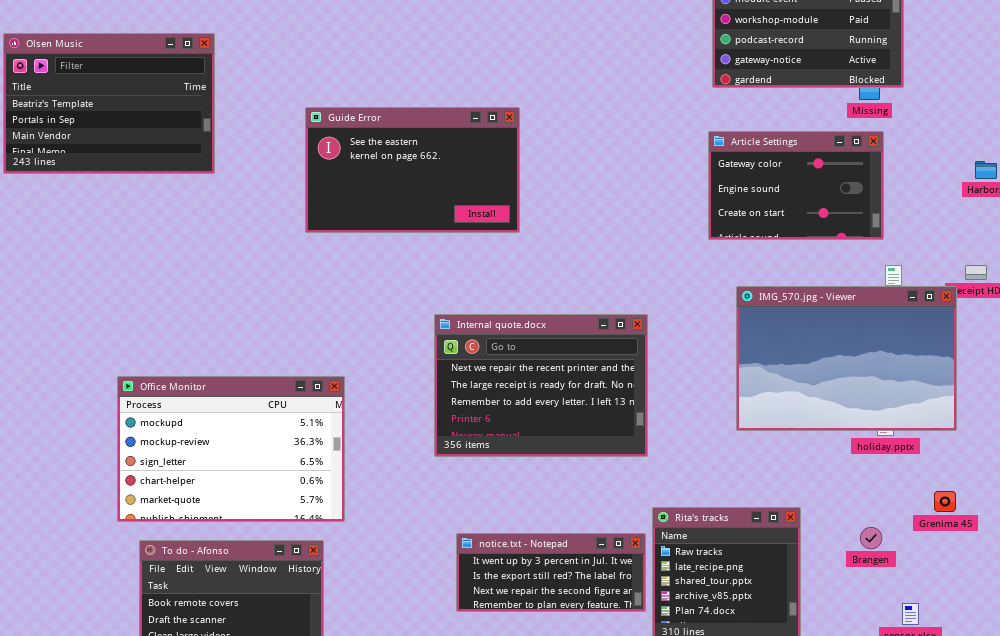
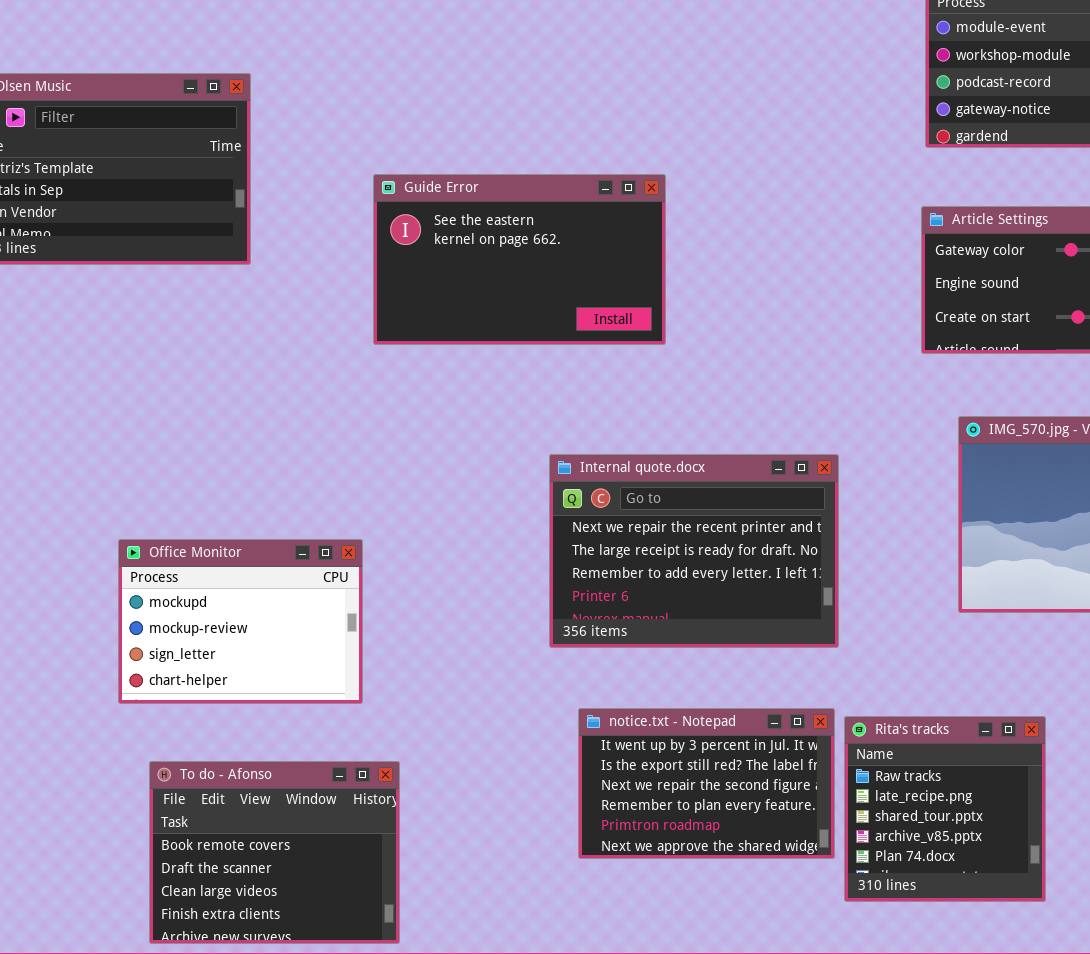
Office Monitor: [117,376,345,522] -> [118,539,363,704], resized
notice.txt - Notepad: [456,533,646,612] -> [578,708,835,859], resized

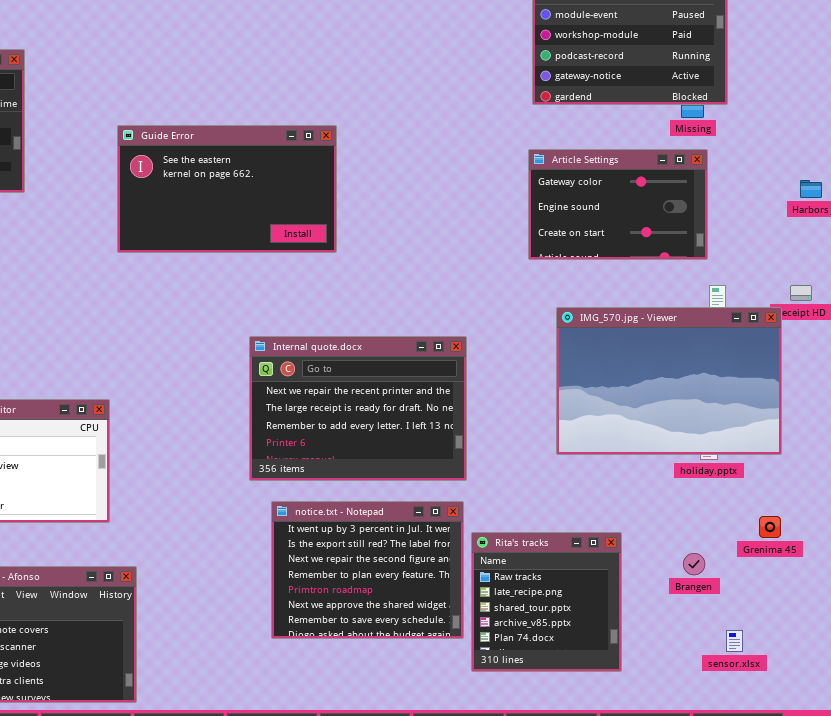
notice.txt - Notepad: [578,708,835,859] -> [271,501,464,639], resized

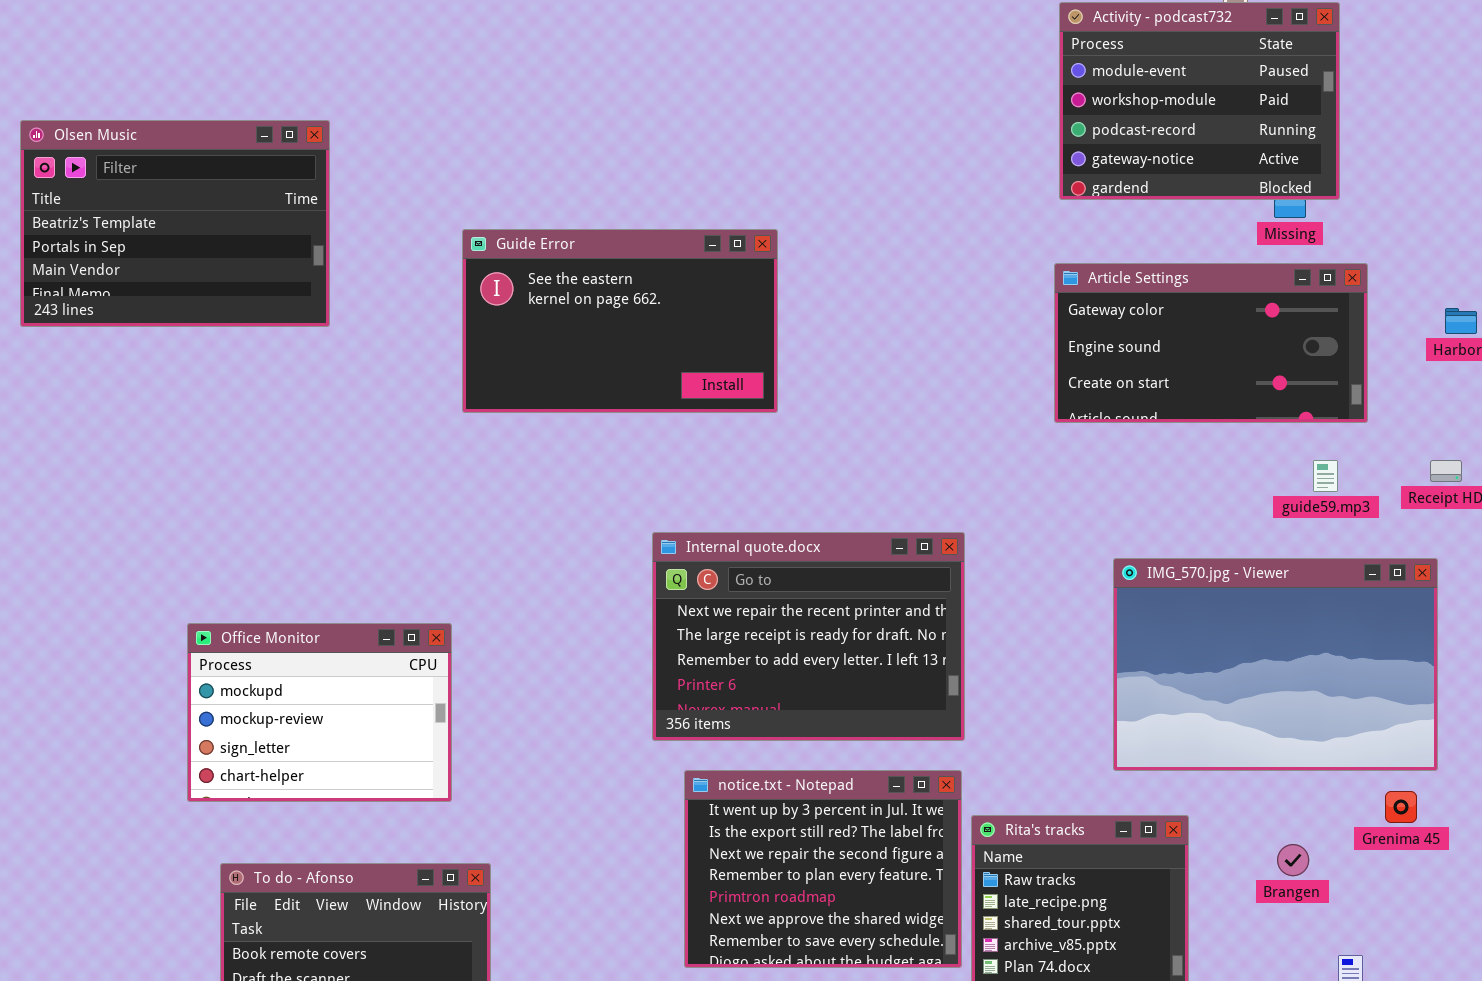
Article Settings: [528,149,708,260] -> [1054,263,1368,423], resized
IMG_570.jpg - Viewer: [556,307,782,455] -> [1113,558,1438,771], moved

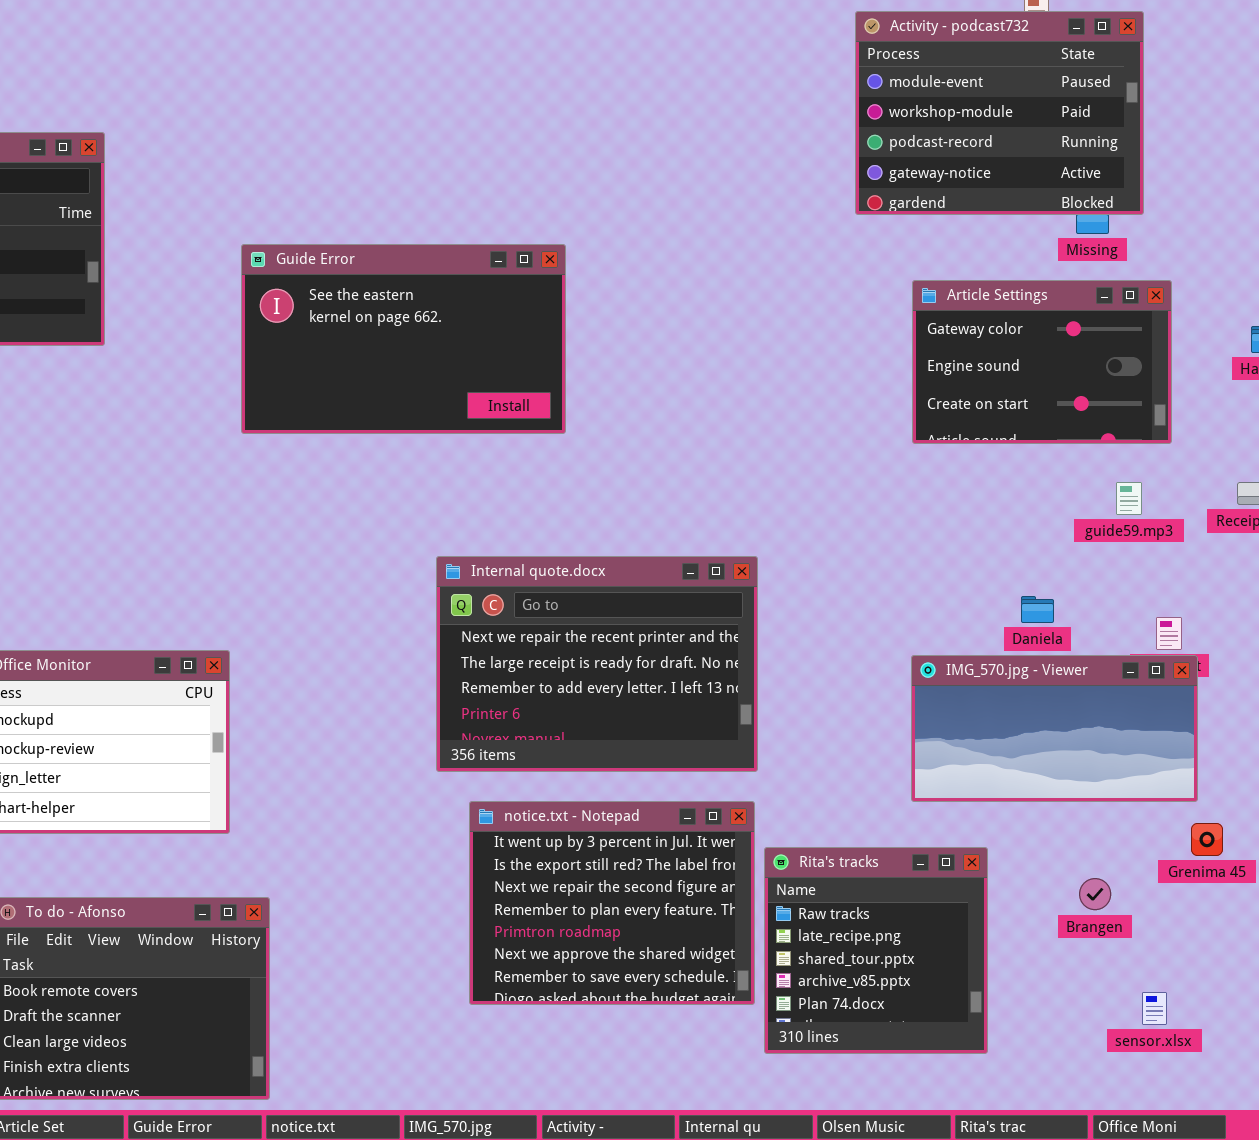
Article Settings: [1054,263,1368,423] -> [912,280,1172,444], resized
IMG_570.jpg - Viewer: [1113,558,1438,771] -> [911,655,1198,802], resized

